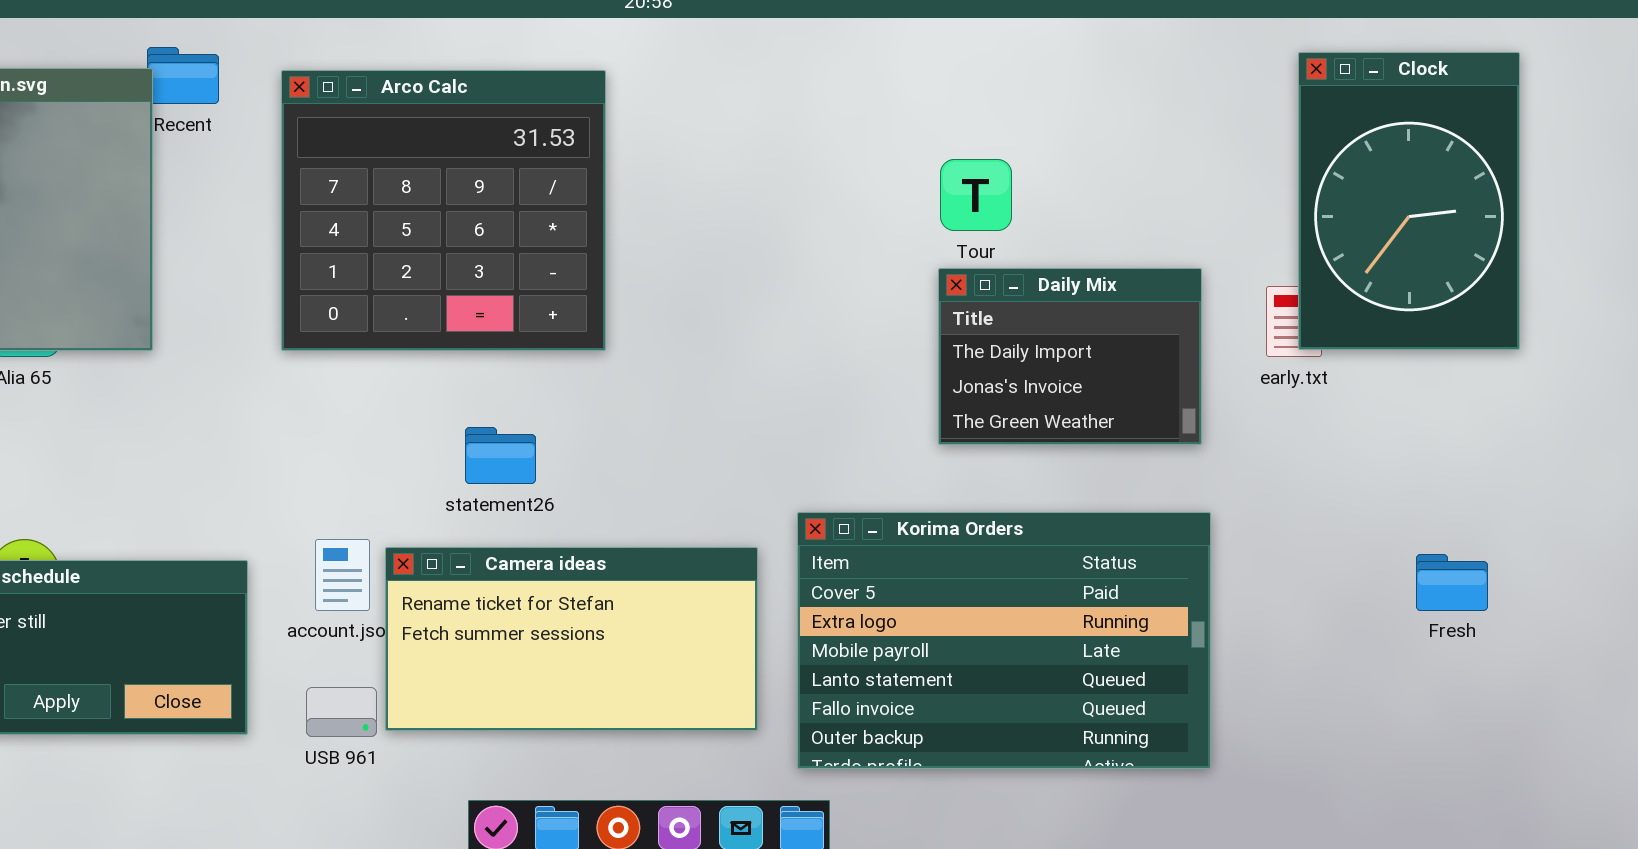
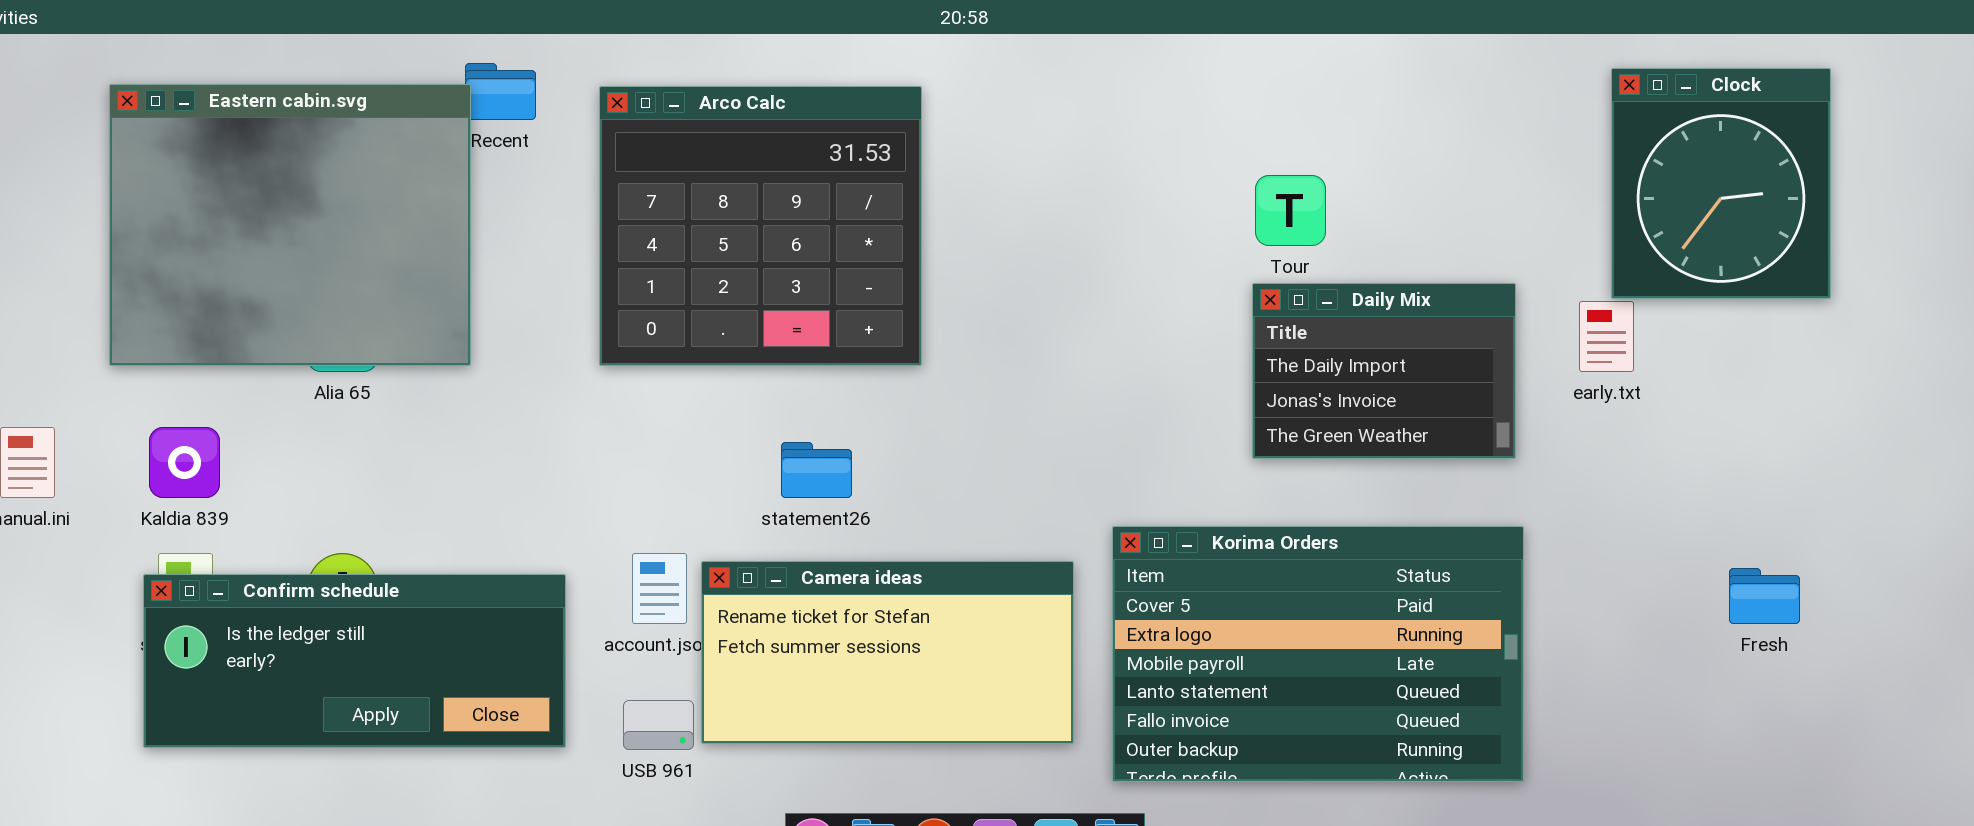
Clock: [1298,52,1520,350] -> [1611,68,1831,299], resized

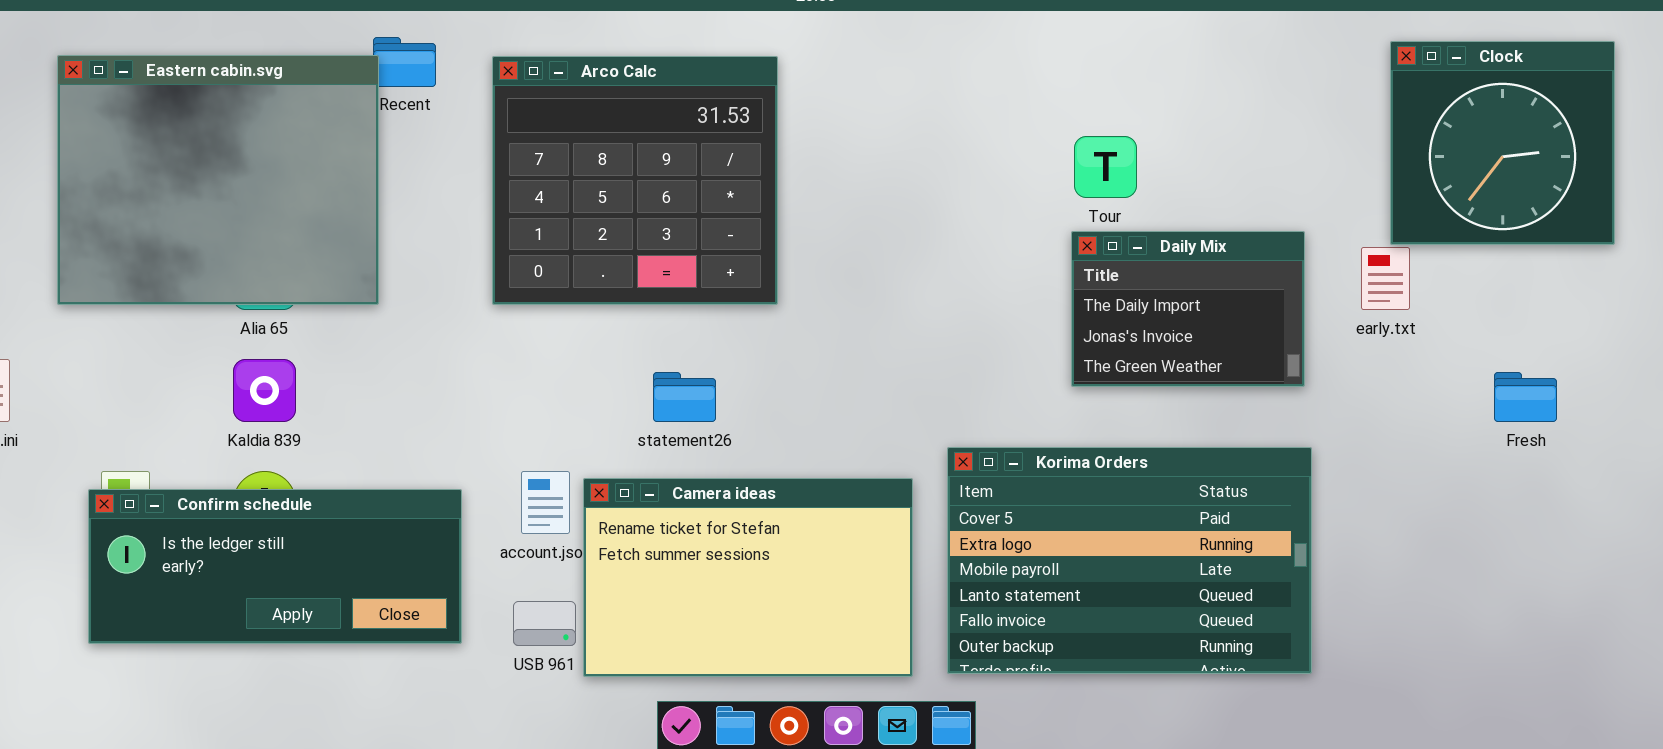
Clock: [1611,68,1831,299] -> [1390,41,1615,245], resized
Kaldia 839: [149,427,220,498] -> [233,359,296,422], moved
Camera ideas: [701,561,1074,744] -> [583,478,913,677], resized
Fresh: [1729,568,1800,624] -> [1494,372,1557,422], moved

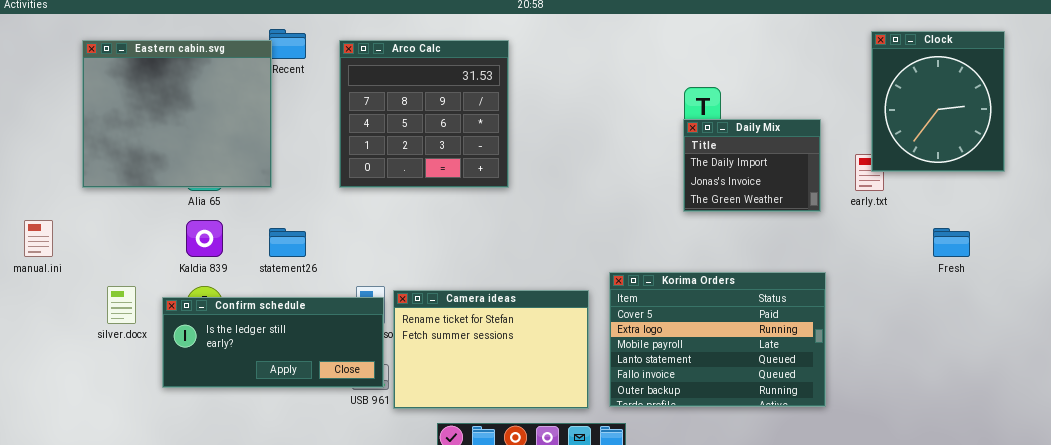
Clock: [1390,41,1615,245] -> [871,31,1005,172], resized
Daily Mix: [1071,231,1305,387] -> [683,119,821,212], moved
statement26: [653,372,716,422] -> [269,228,306,257], moved
Confirm schedule: [88,489,462,644] -> [162,297,384,388], moved

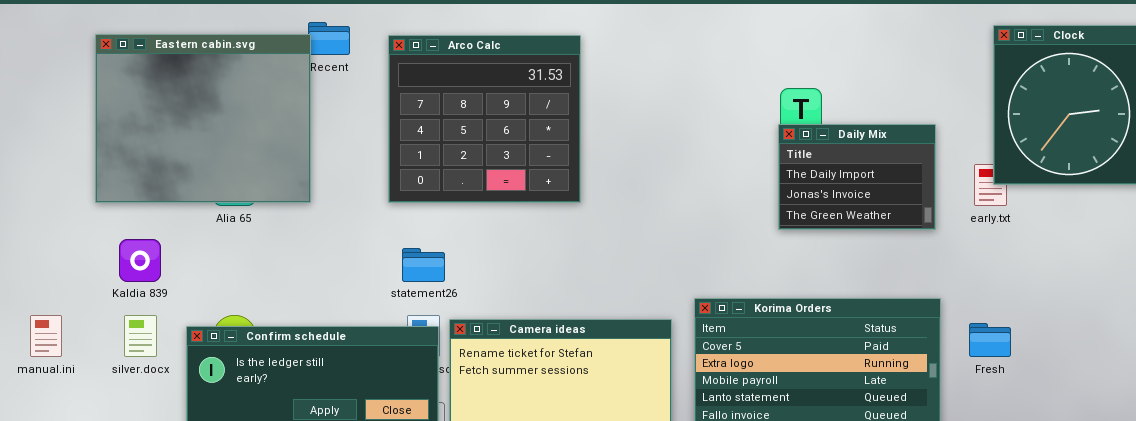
manual.ini: [24,220,53,257] -> [30,315,62,357], moved
Kaldia 839: [186,220,223,257] -> [119,239,161,282], moved
statement26: [269,228,306,257] -> [402,248,445,282], moved
Fresh: [933,228,970,257] -> [969,323,1011,357], moved

